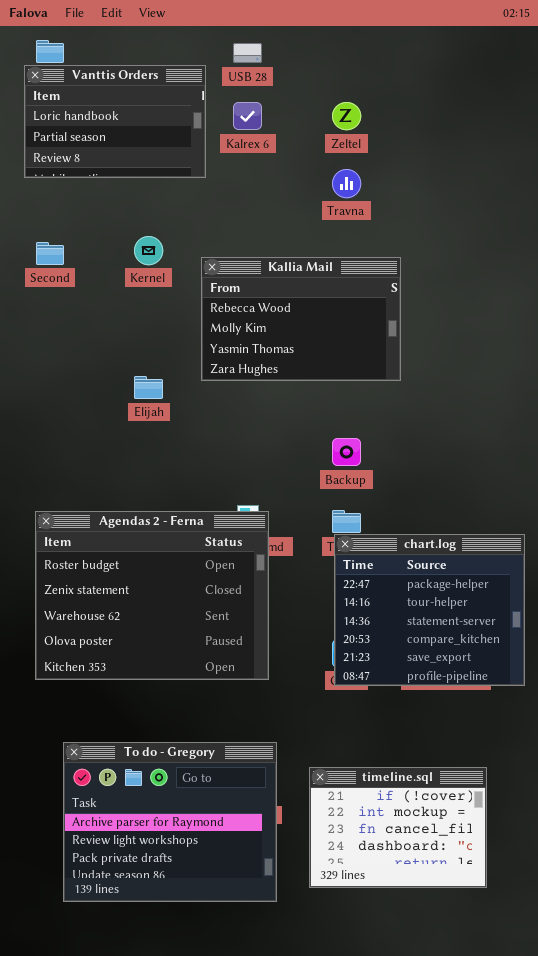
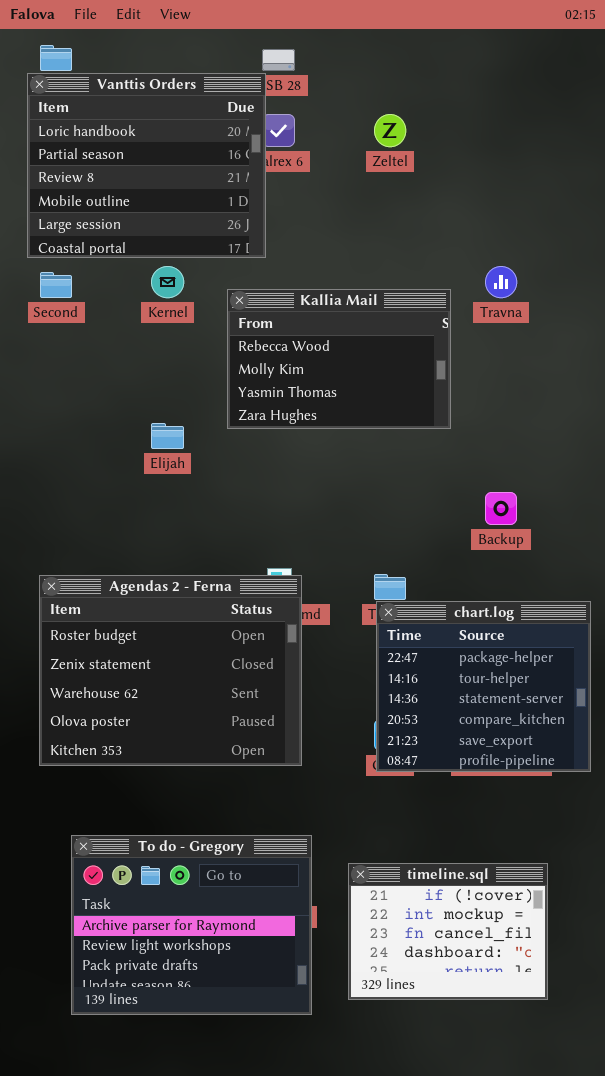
Vanttis Orders: [24,65,206,178] -> [27,73,266,258], resized
Travna: [332,169,361,198] -> [485,266,517,298], moved
Backup: [332,438,361,466] -> [485,492,517,525], moved

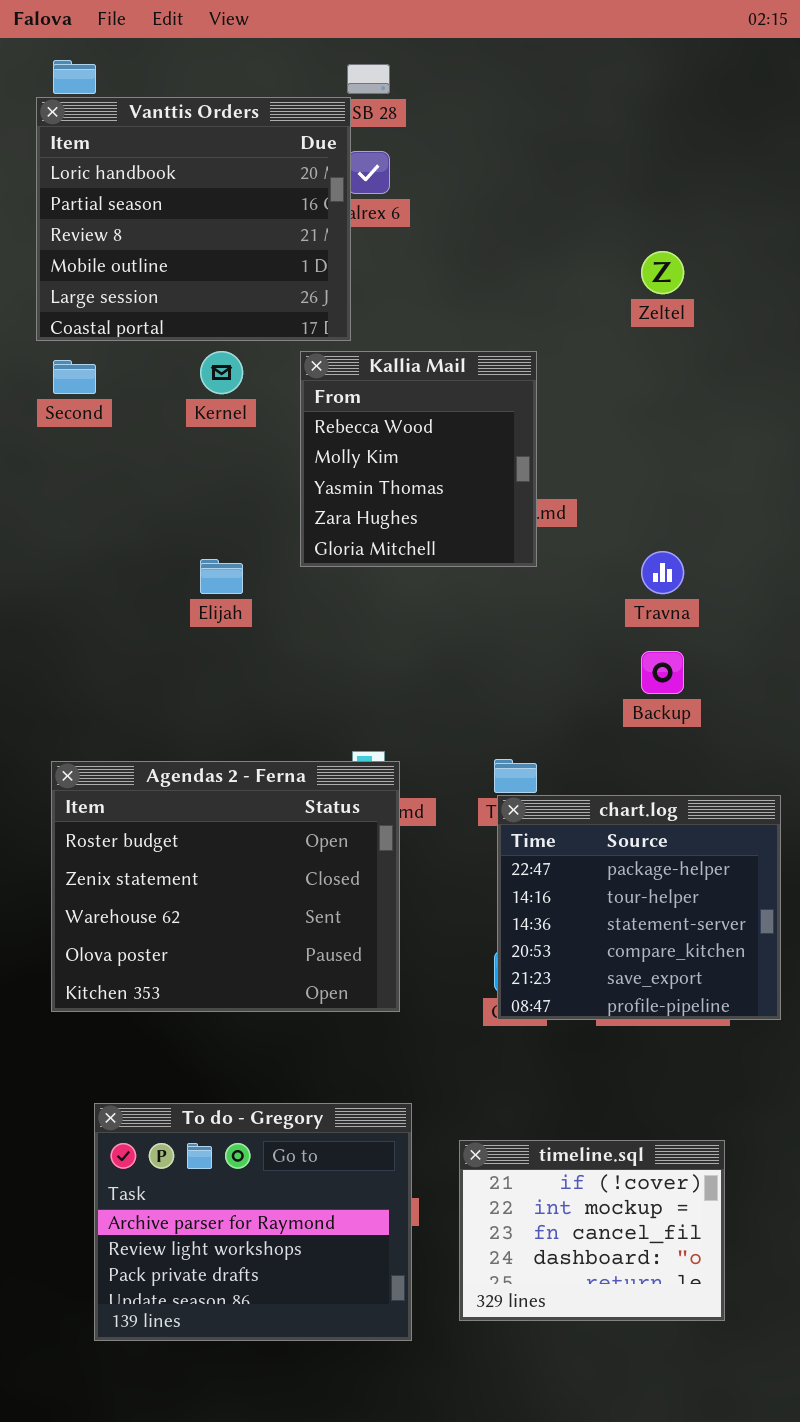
Zeltel: [374,114,406,147] -> [641,251,684,294], moved
Travna: [485,266,517,298] -> [641,551,684,594], moved
Kallia Mail: [227,289,451,429] -> [300,351,537,567], resized

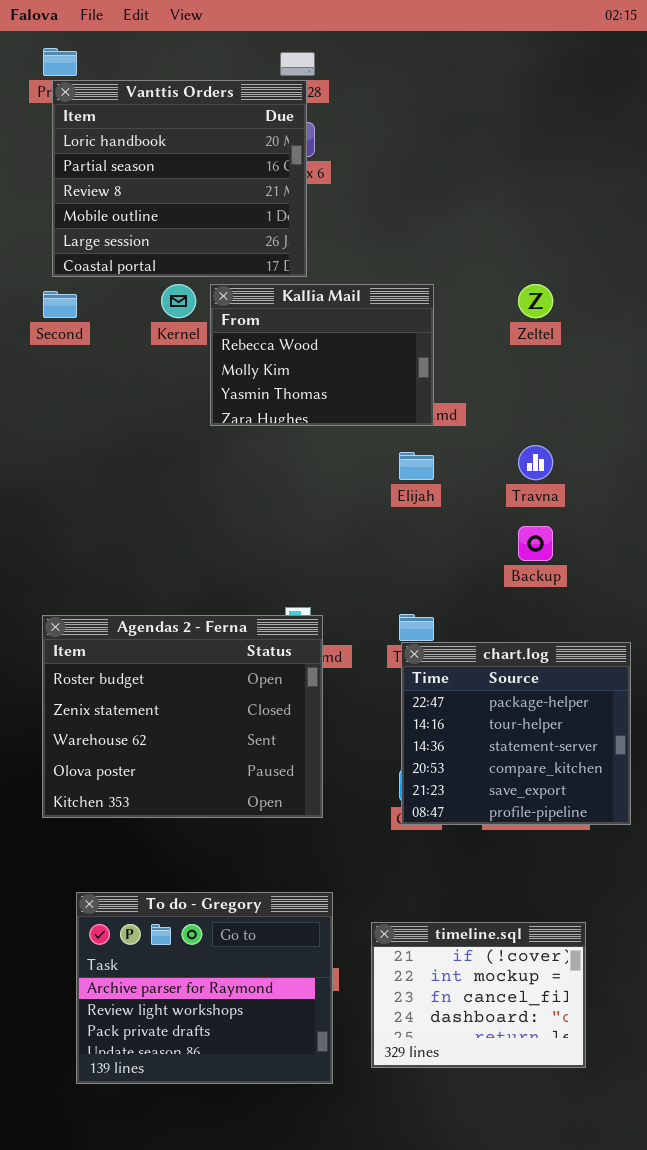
Vanttis Orders: [36,97,351,341] -> [52,80,307,277], moved
Zeltel: [641,251,684,294] -> [518,284,553,318], moved
Kallia Mail: [300,351,537,567] -> [210,284,434,426], resized
Elijah: [200,559,243,594] -> [399,452,434,480], moved

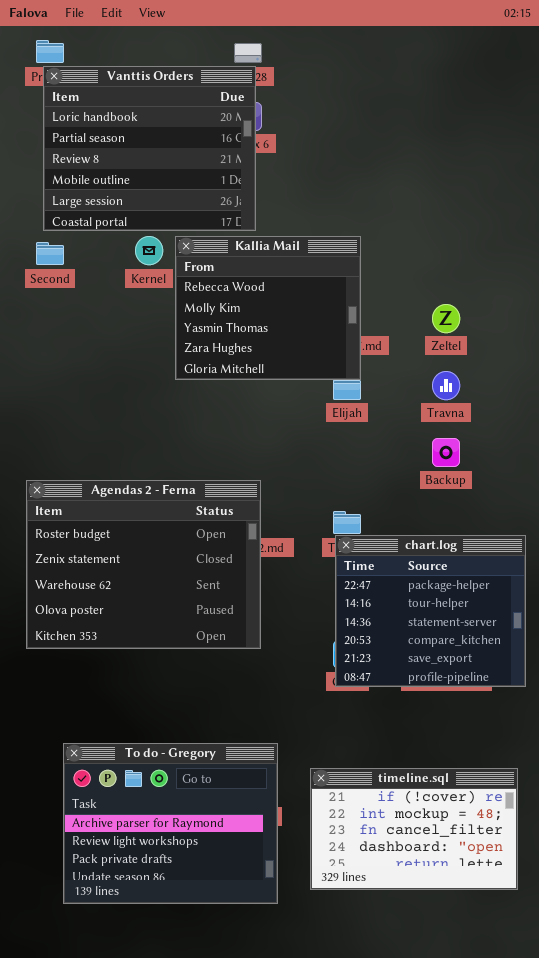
Kallia Mail: [210,284,434,426] -> [175,236,361,380], resized
Zeltel: [518,284,553,318] -> [432,304,460,333], moved
Agendas 2 - Ferna: [42,615,323,818] -> [26,480,261,649], moved
timeline.sql: [371,922,586,1068] -> [310,768,518,890], resized

